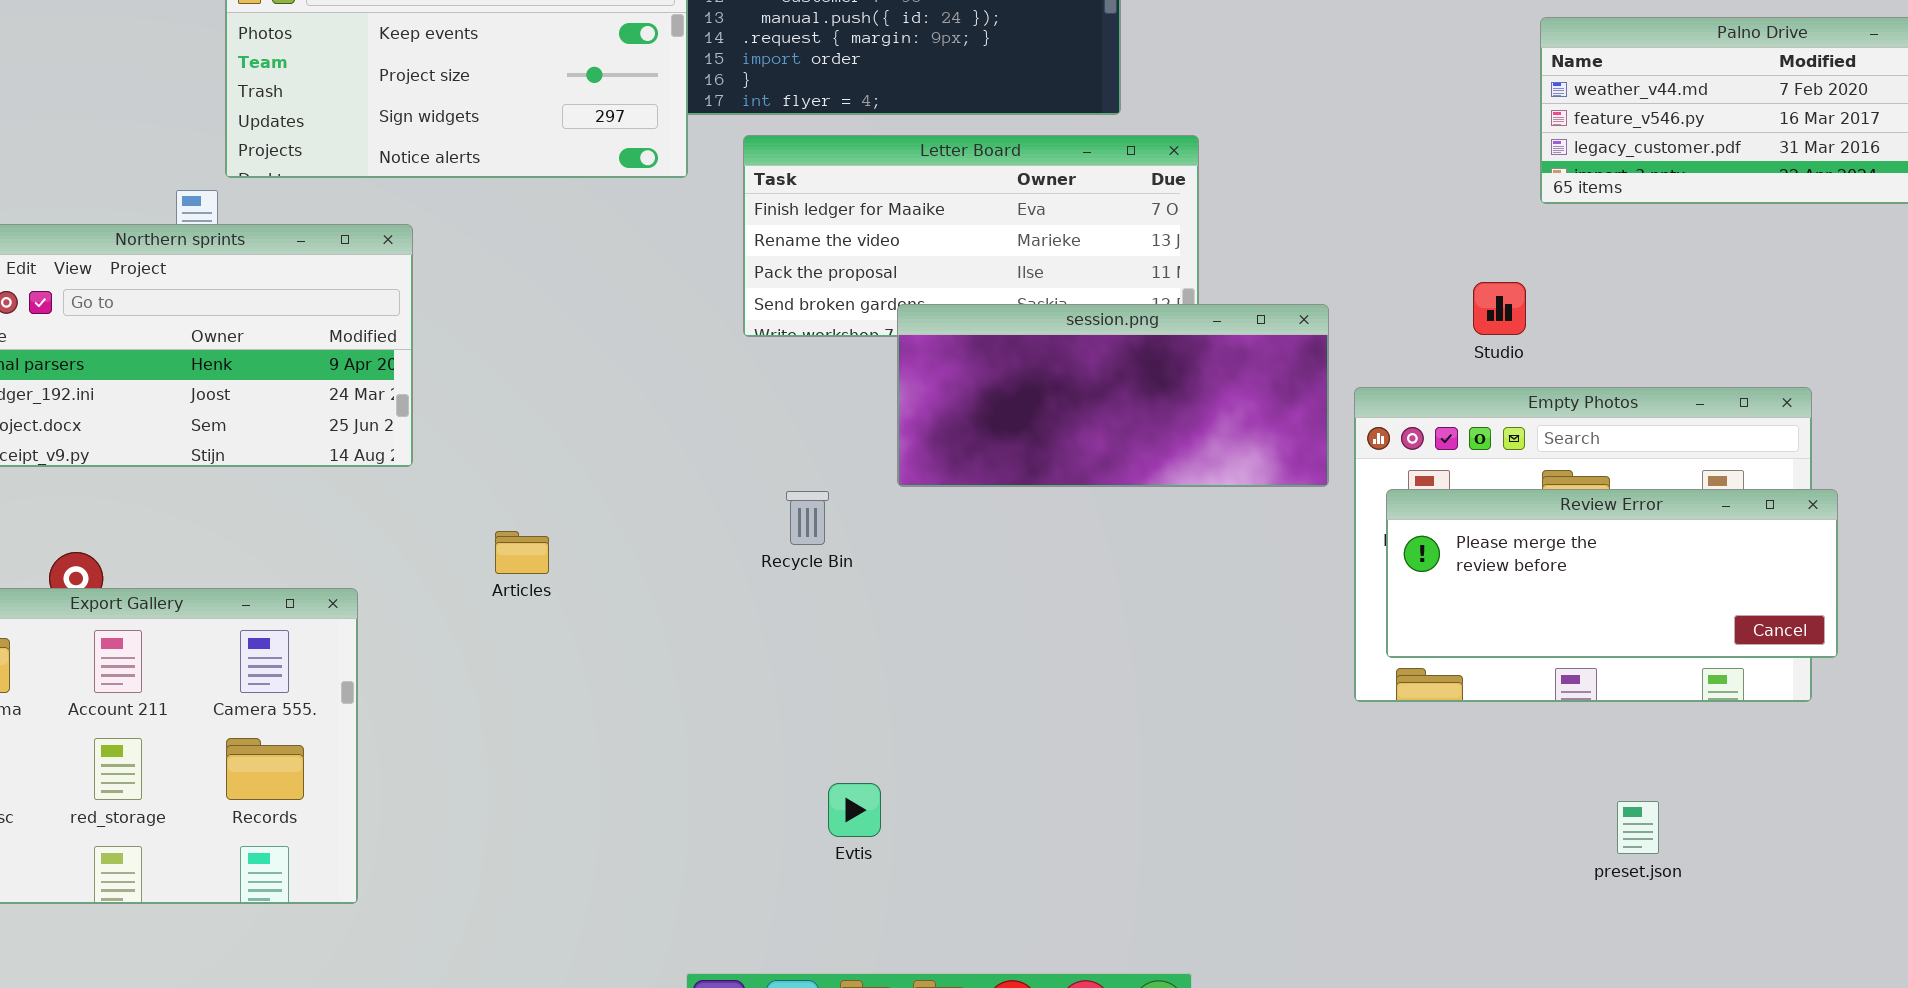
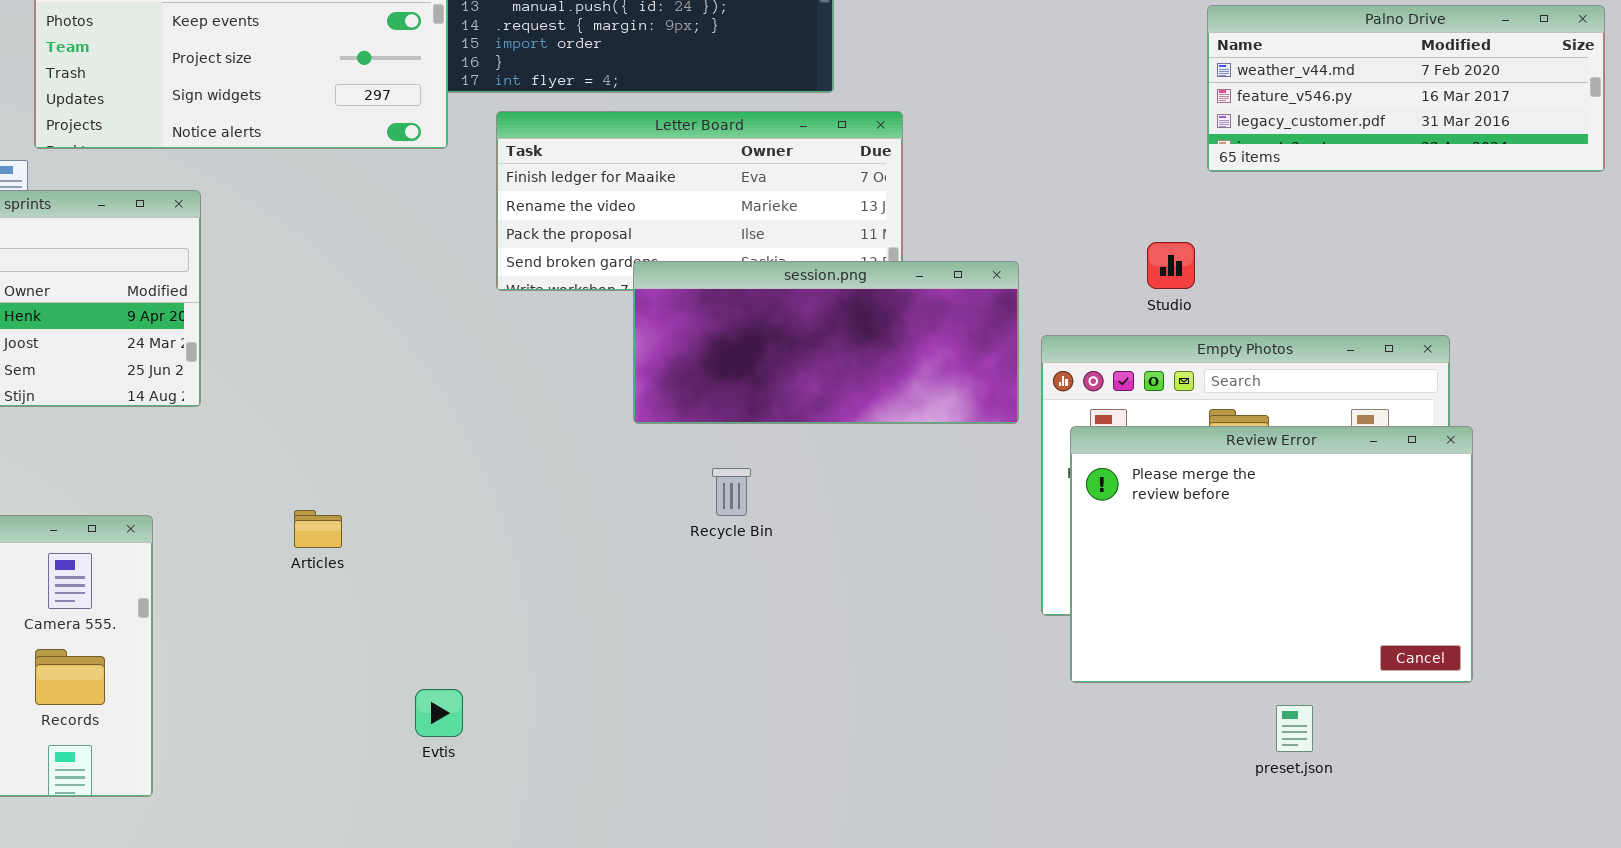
Review Error: [1386,489,1838,658] -> [1070,426,1473,683], resized
Recycle Bin: [786,491,829,545] -> [712,468,751,516], moved
Articles: [495,531,549,574] -> [294,510,342,548], moved
Evtis: [828,783,881,837] -> [415,689,463,737], moved

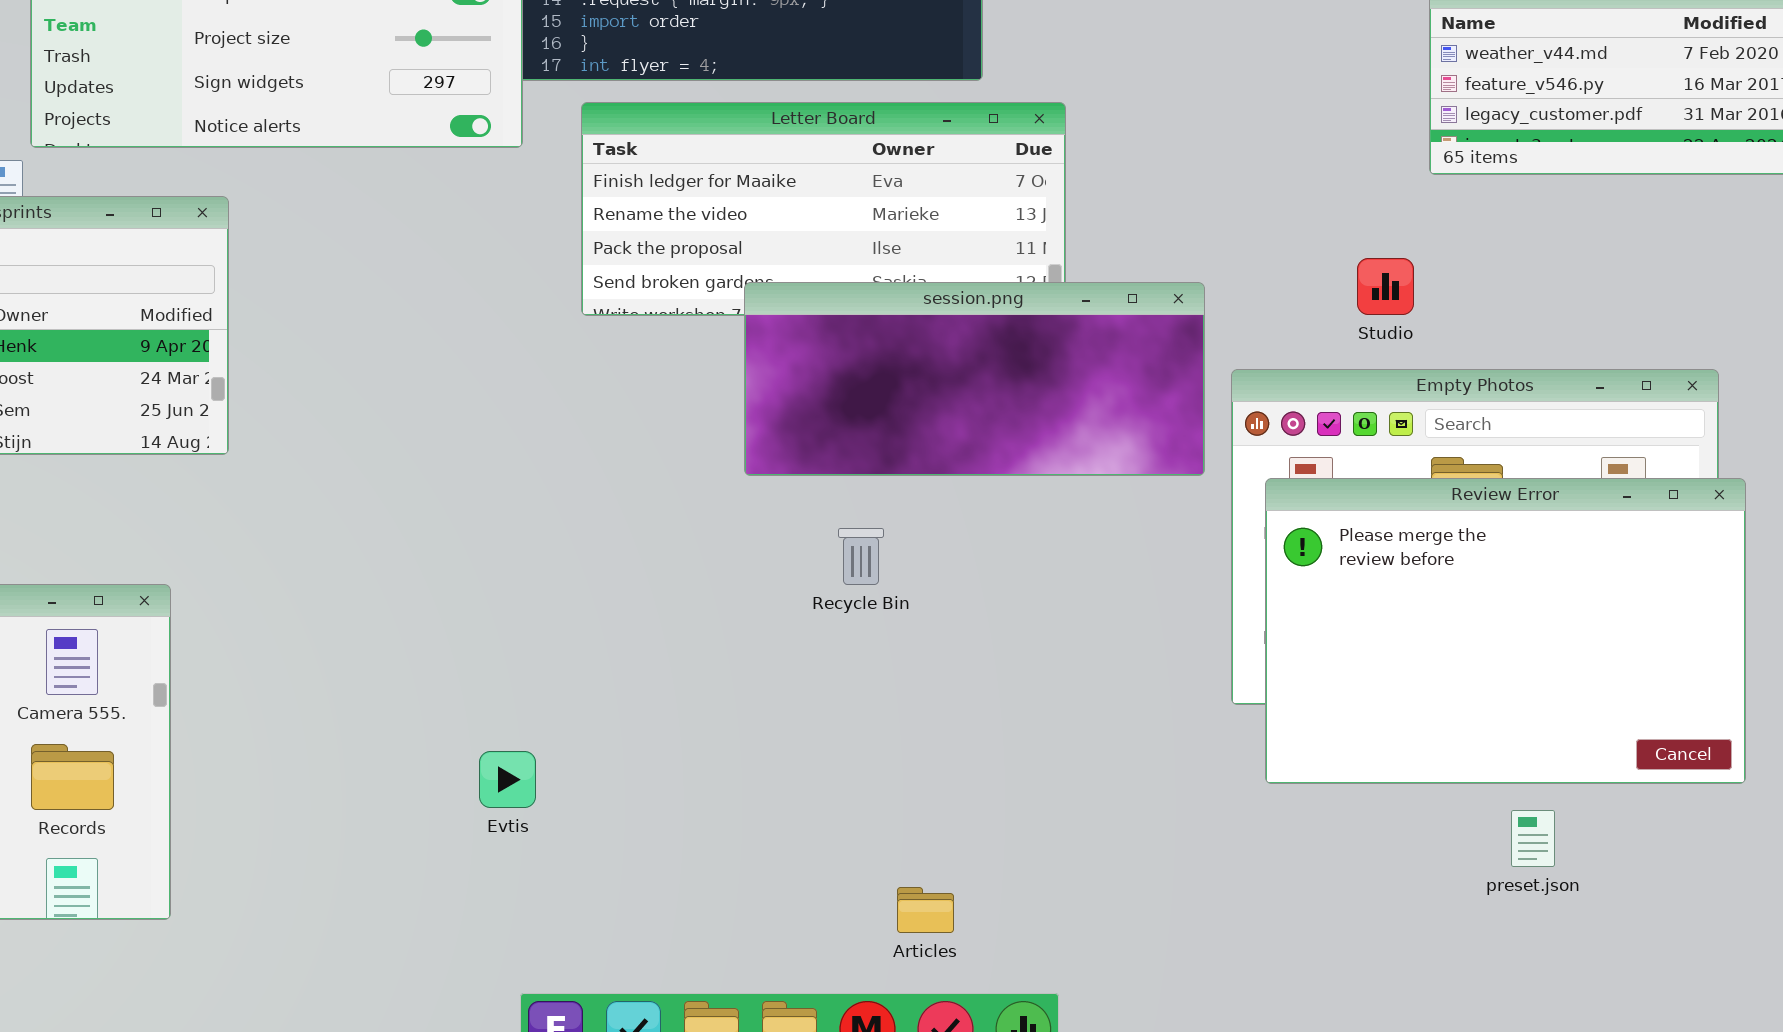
Articles: [294,510,342,548] -> [897,887,954,933], moved
Evtis: [415,689,463,737] -> [479,751,536,808], moved

